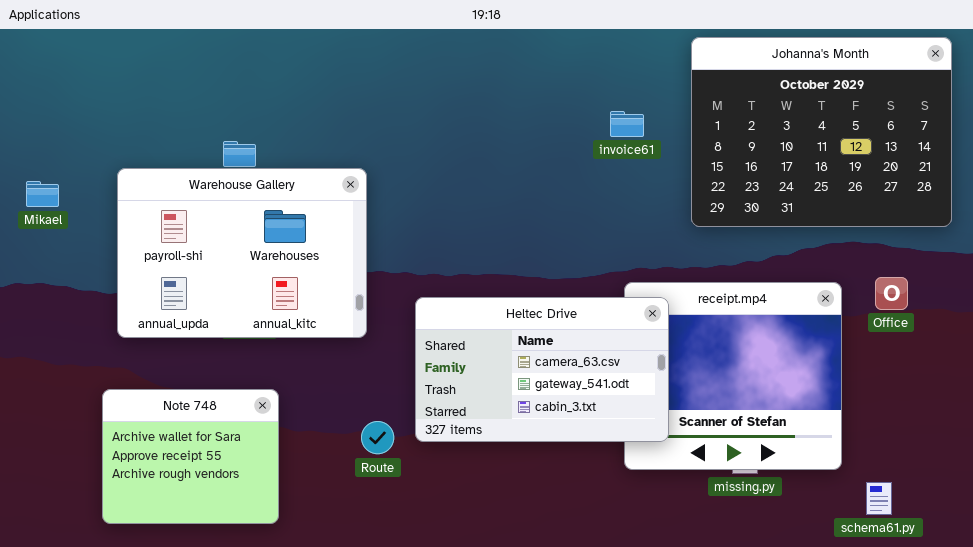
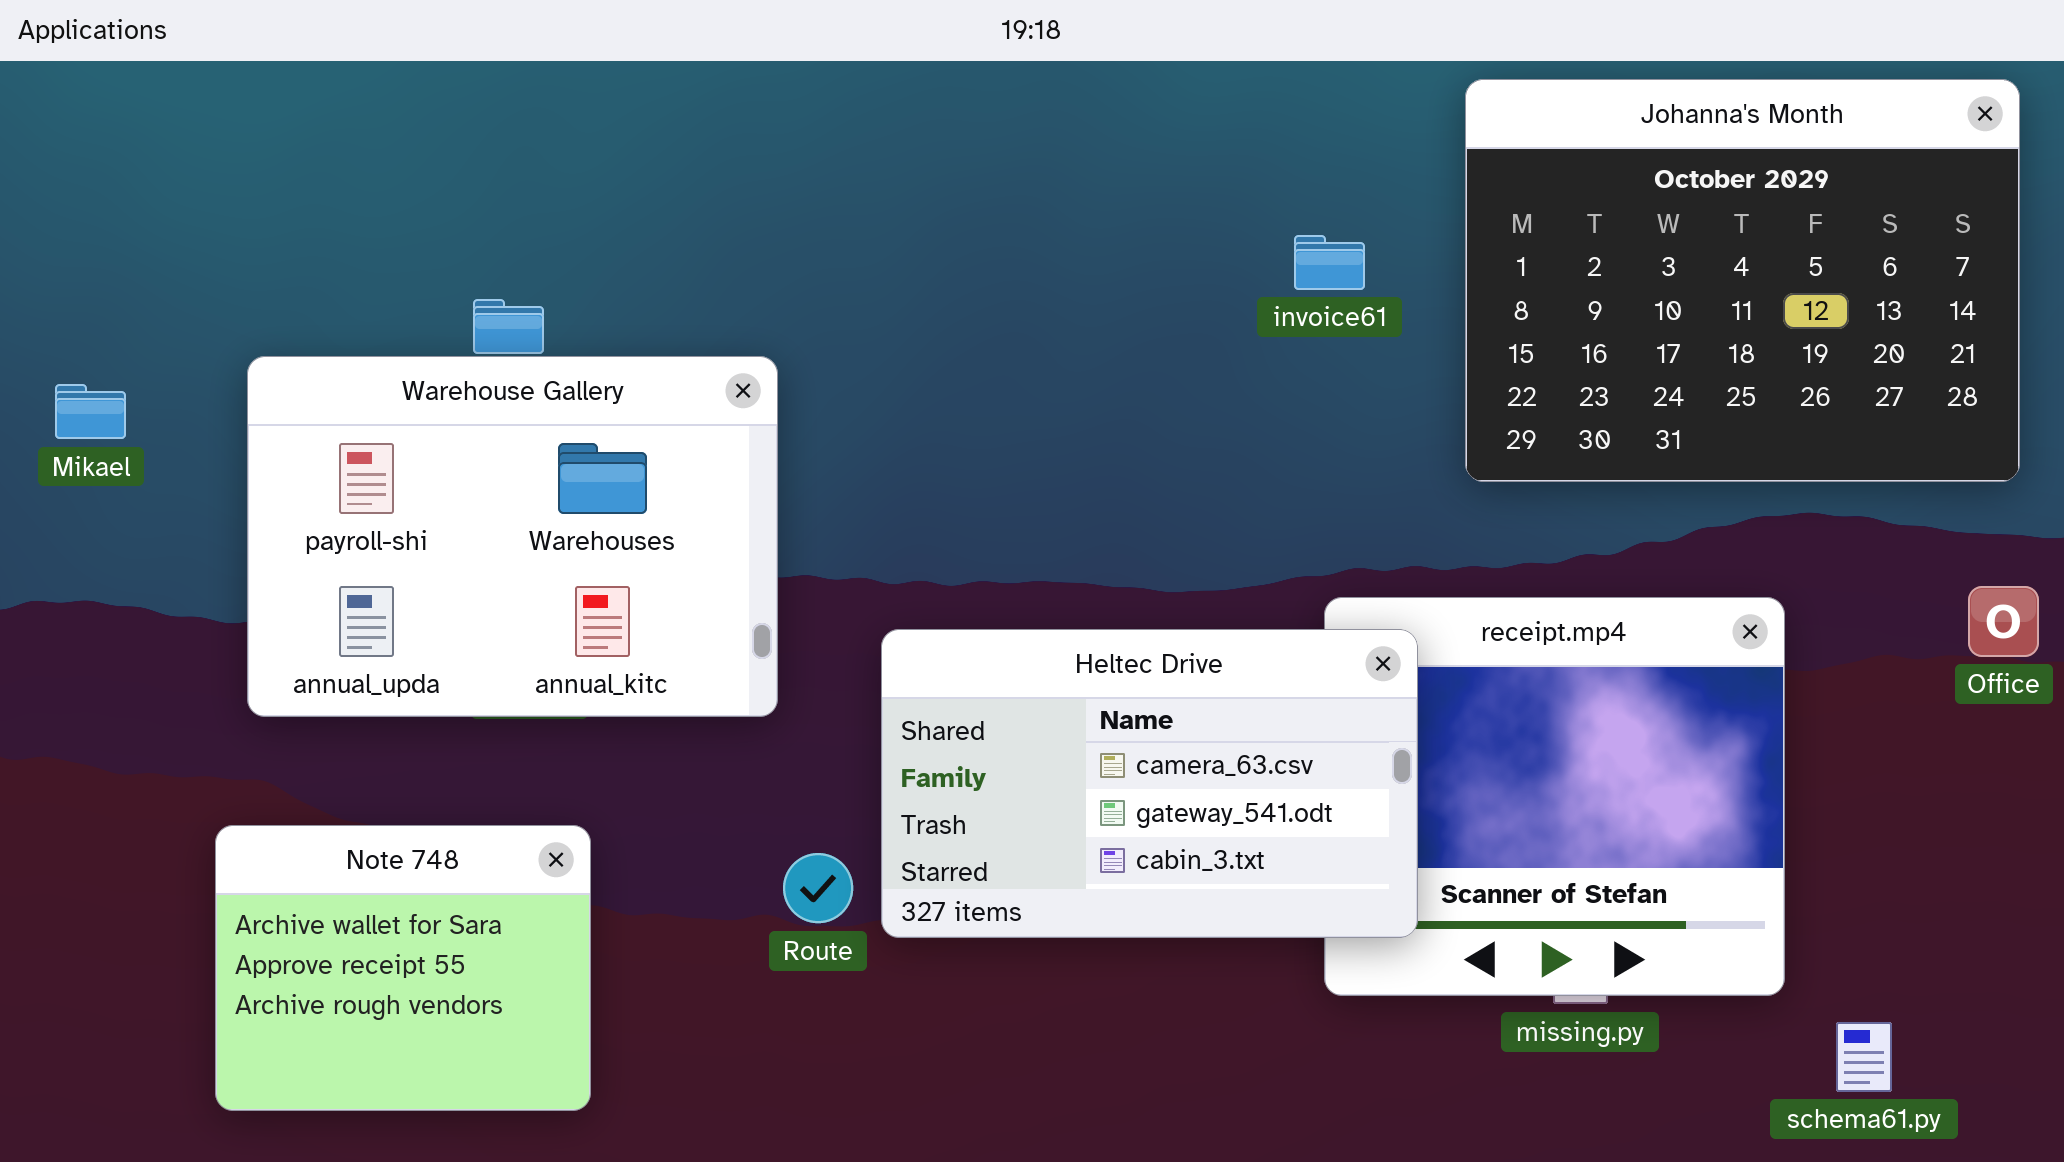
Office: [875,277,908,310] -> [1968,586,2039,657], moved
Route: [361,421,394,454] -> [783,853,853,923], moved

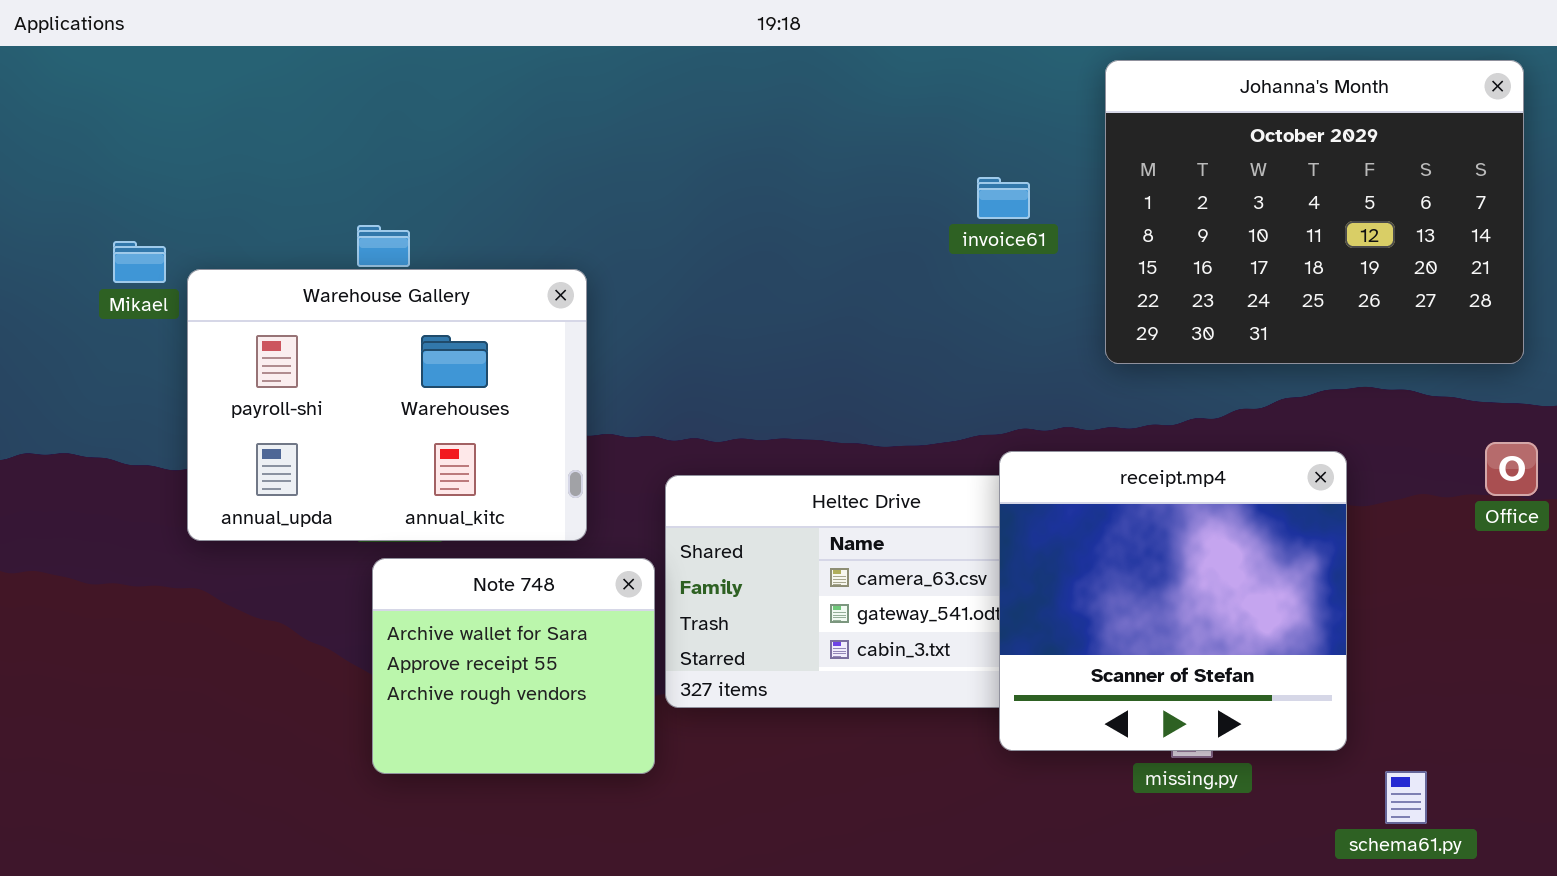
Mikael: [55,384,126,439] -> [113,241,166,283], moved
receipt.mp4: [1324,597,1785,996] -> [999,451,1347,751], raised
Note 748: [215,825,591,1111] -> [372,558,655,774], moved

